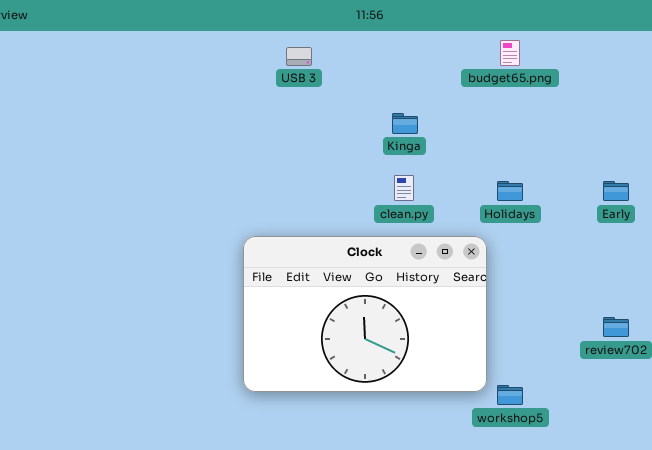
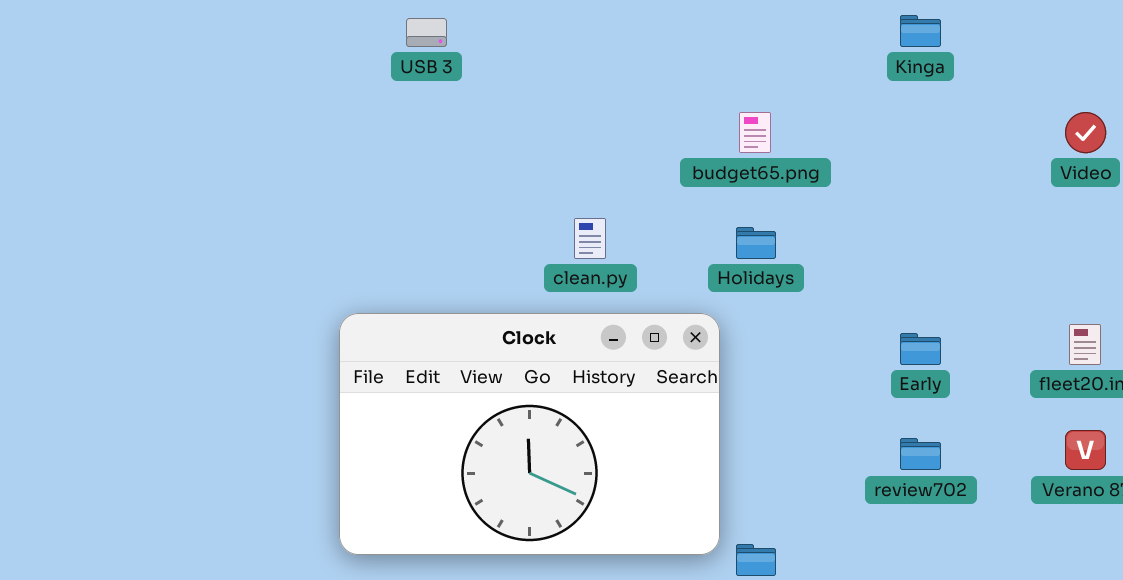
budget65.png: [500,40,520,66] -> [739,112,771,153], moved
Kinga: [392,113,418,134] -> [900,15,941,47], moved
Early: [603,181,629,201] -> [900,333,941,365], moved

